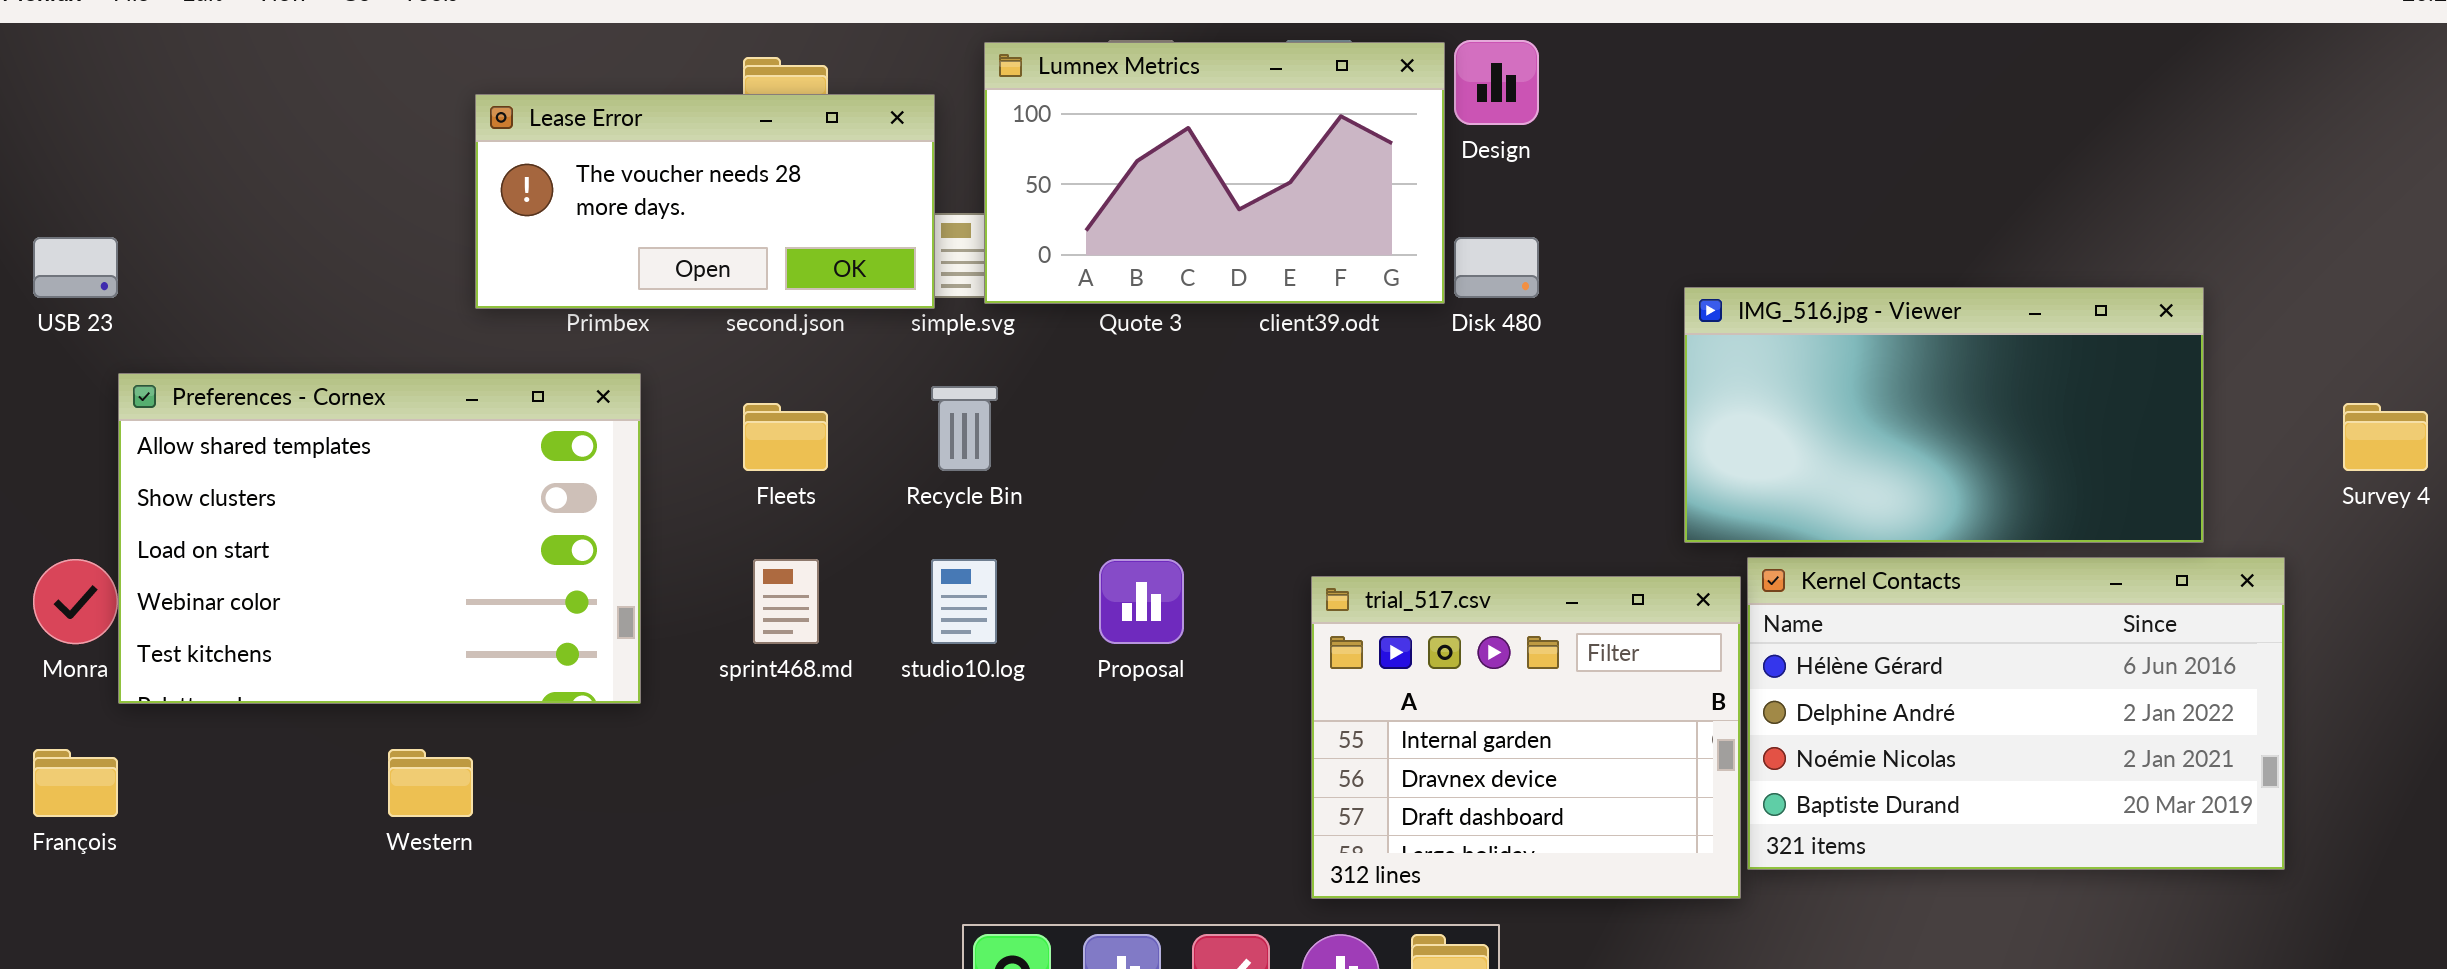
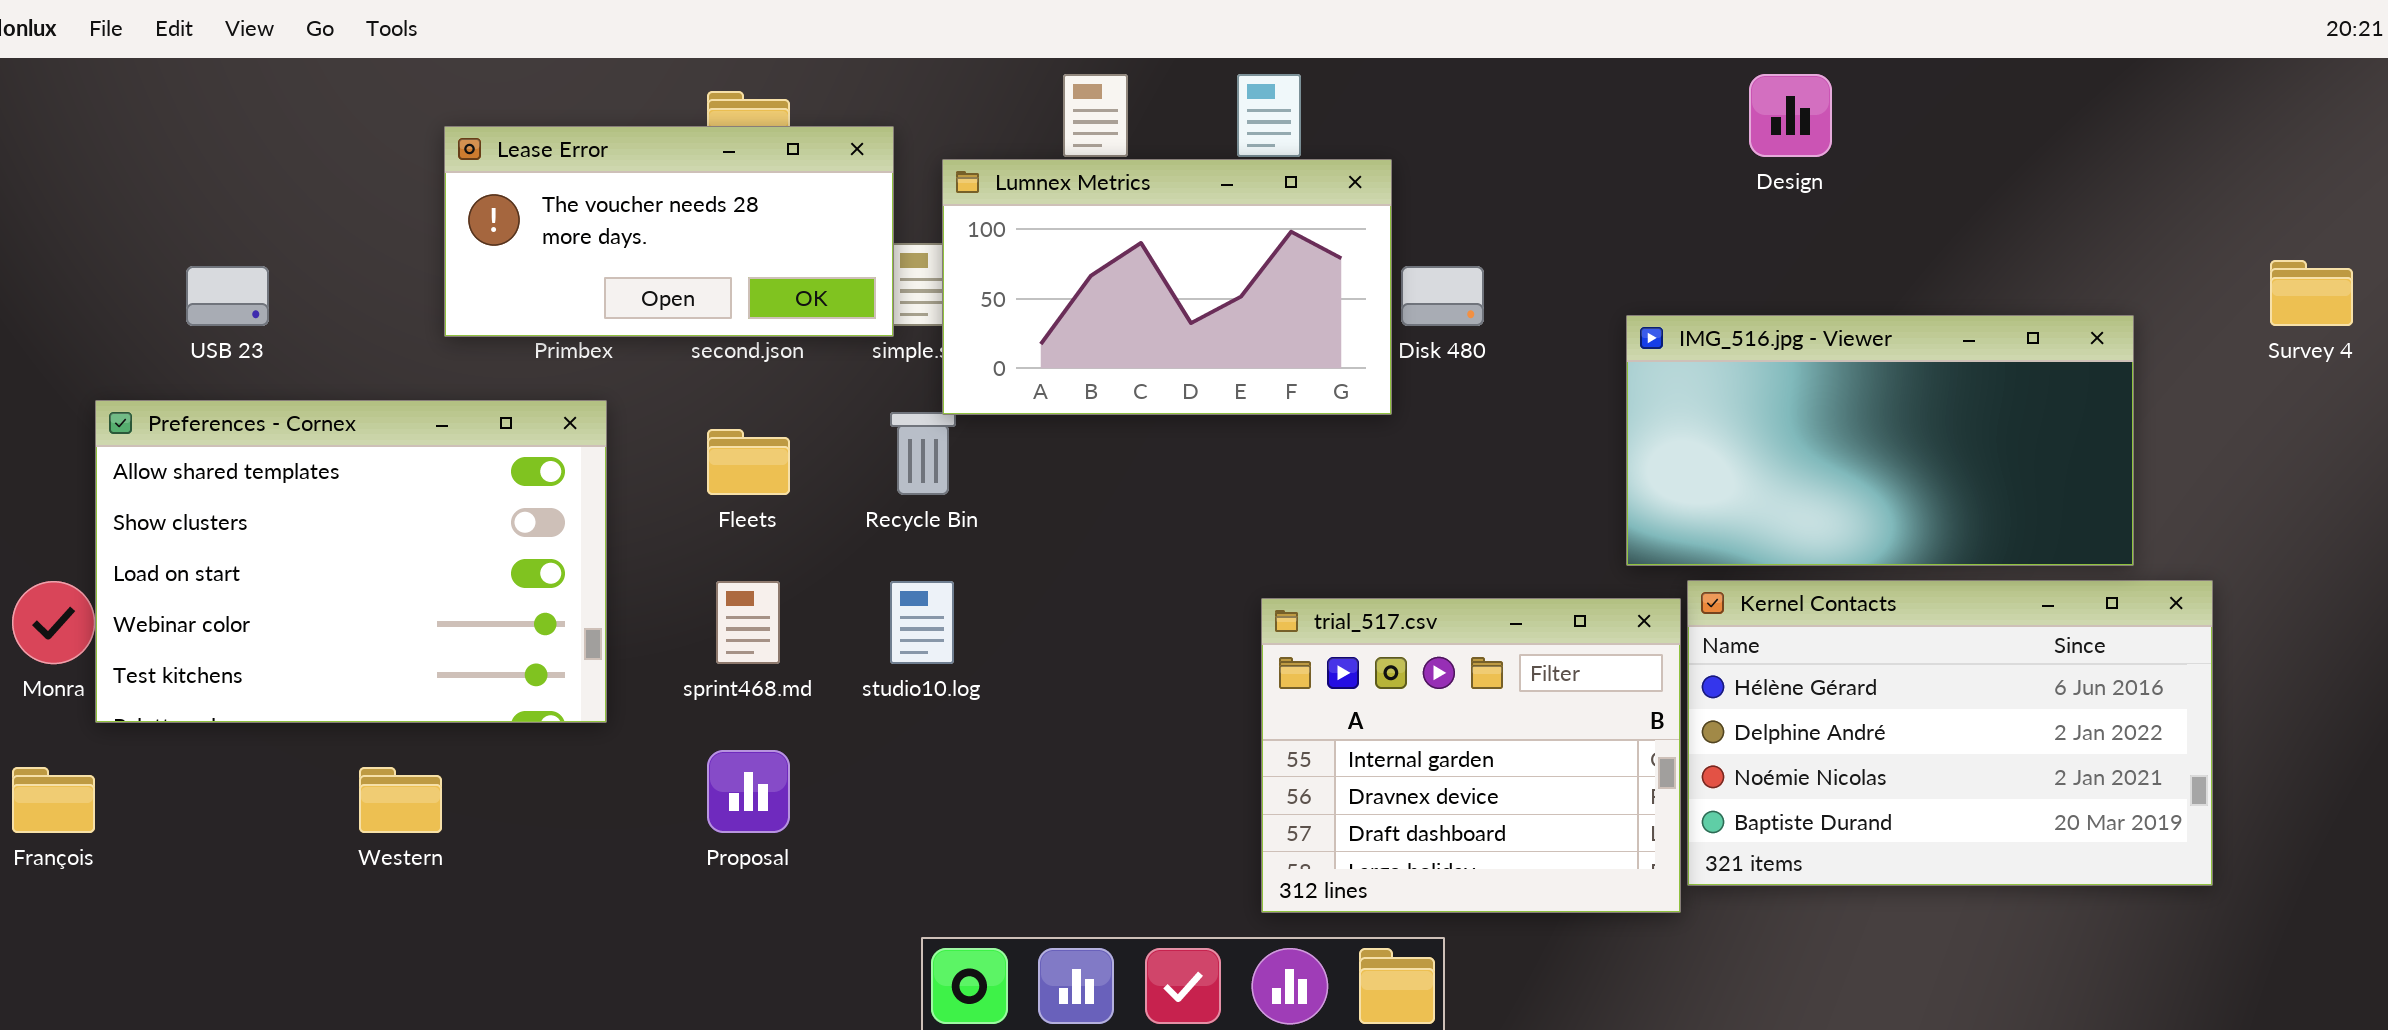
Design: [1454,40,1539,125] -> [1749,74,1832,157], moved
Lumnex Metrics: [984,42,1445,304] -> [942,159,1392,415], moved
USB 23: [33,237,118,298] -> [186,266,269,326], moved
Survey 4: [2343,403,2428,471] -> [2270,260,2353,326], moved
Proposal: [1099,559,1184,644] -> [707,750,790,833], moved

